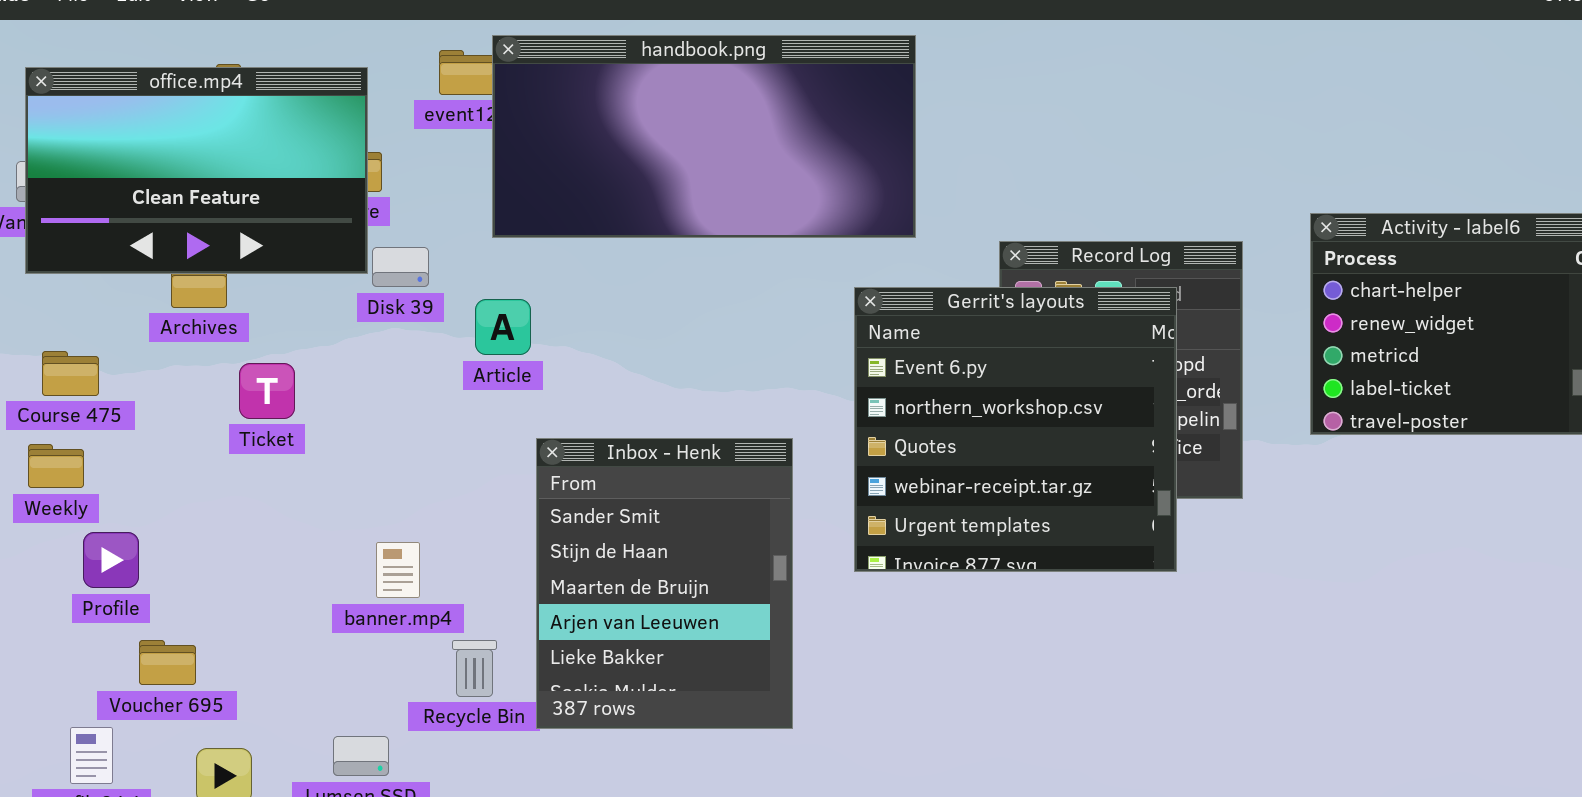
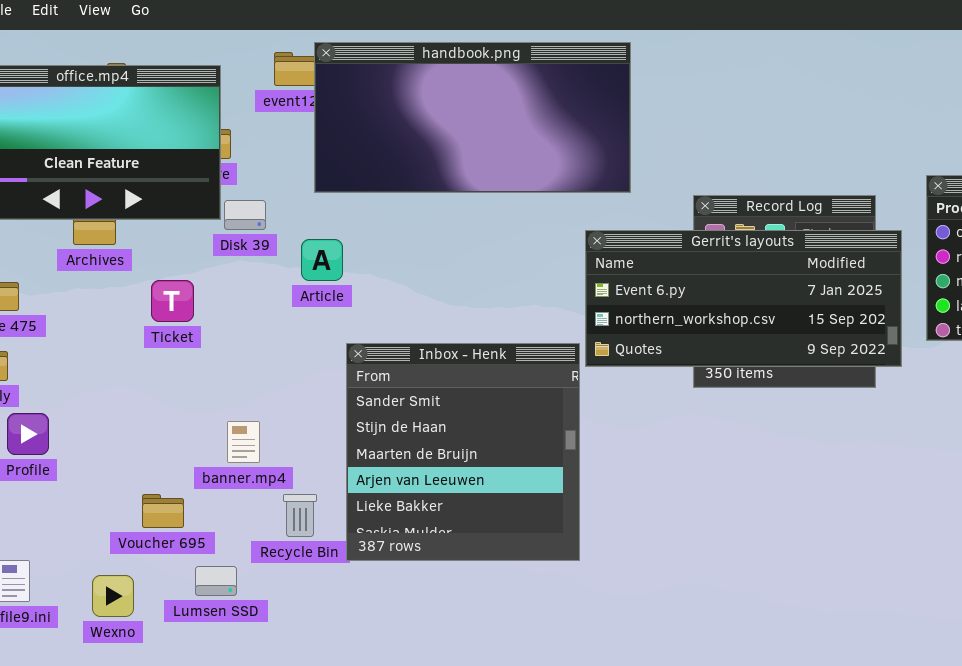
Gerrit's layouts: [854,287,1177,572] -> [585,230,902,367], resized
Ticket: [239,363,295,419] -> [151,280,194,322], moved
Inbox - Henk: [536,438,793,729] -> [346,343,580,561], resized
Voucher 695: [139,640,196,685] -> [142,494,184,528], moved

